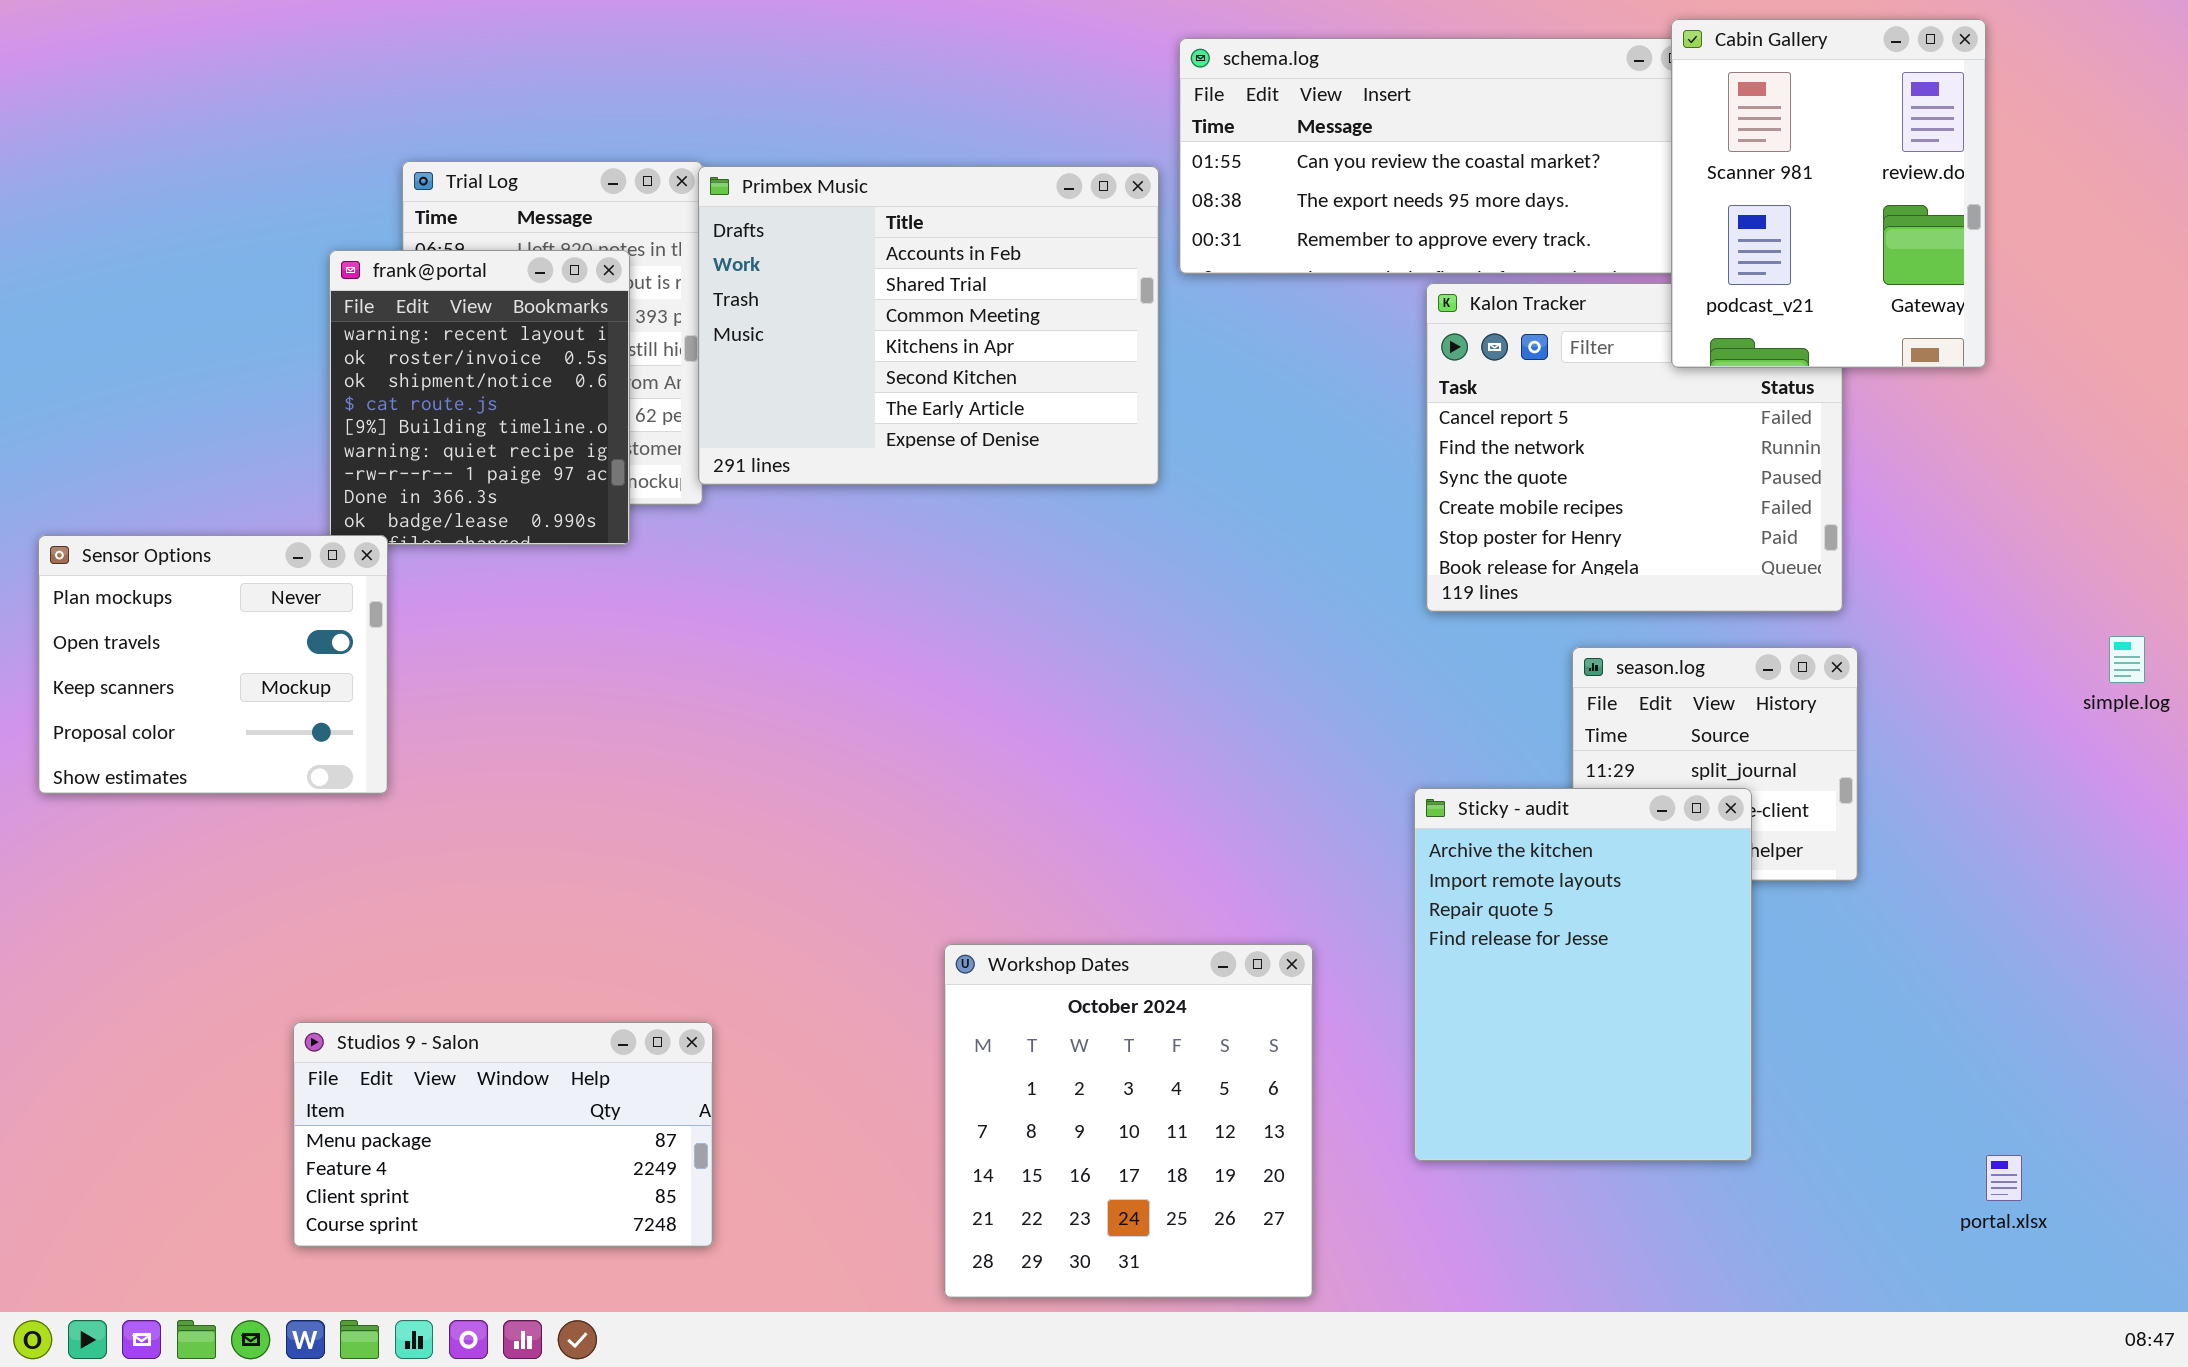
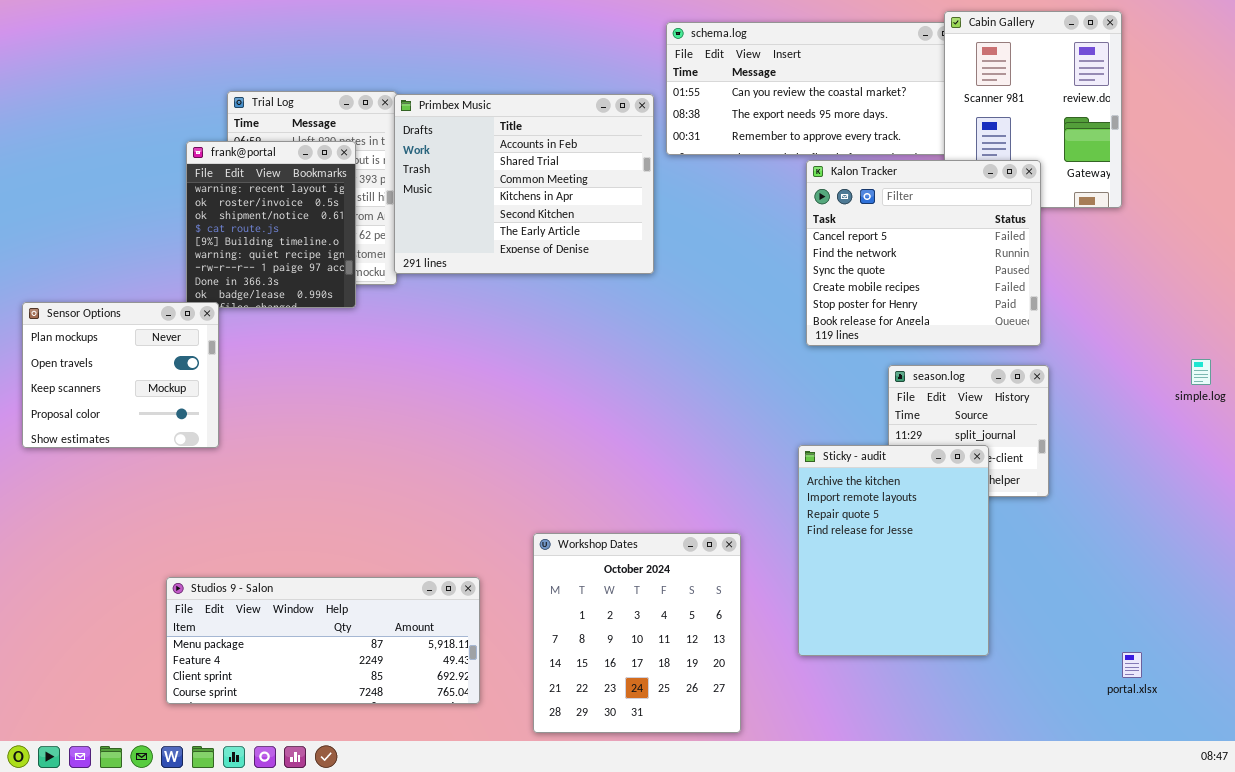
Kalon Tracker: [1426,283,1843,612] -> [806,160,1041,346], raised
Studios 9 - Salon: [293,1022,713,1247] -> [166,577,480,704], resized

